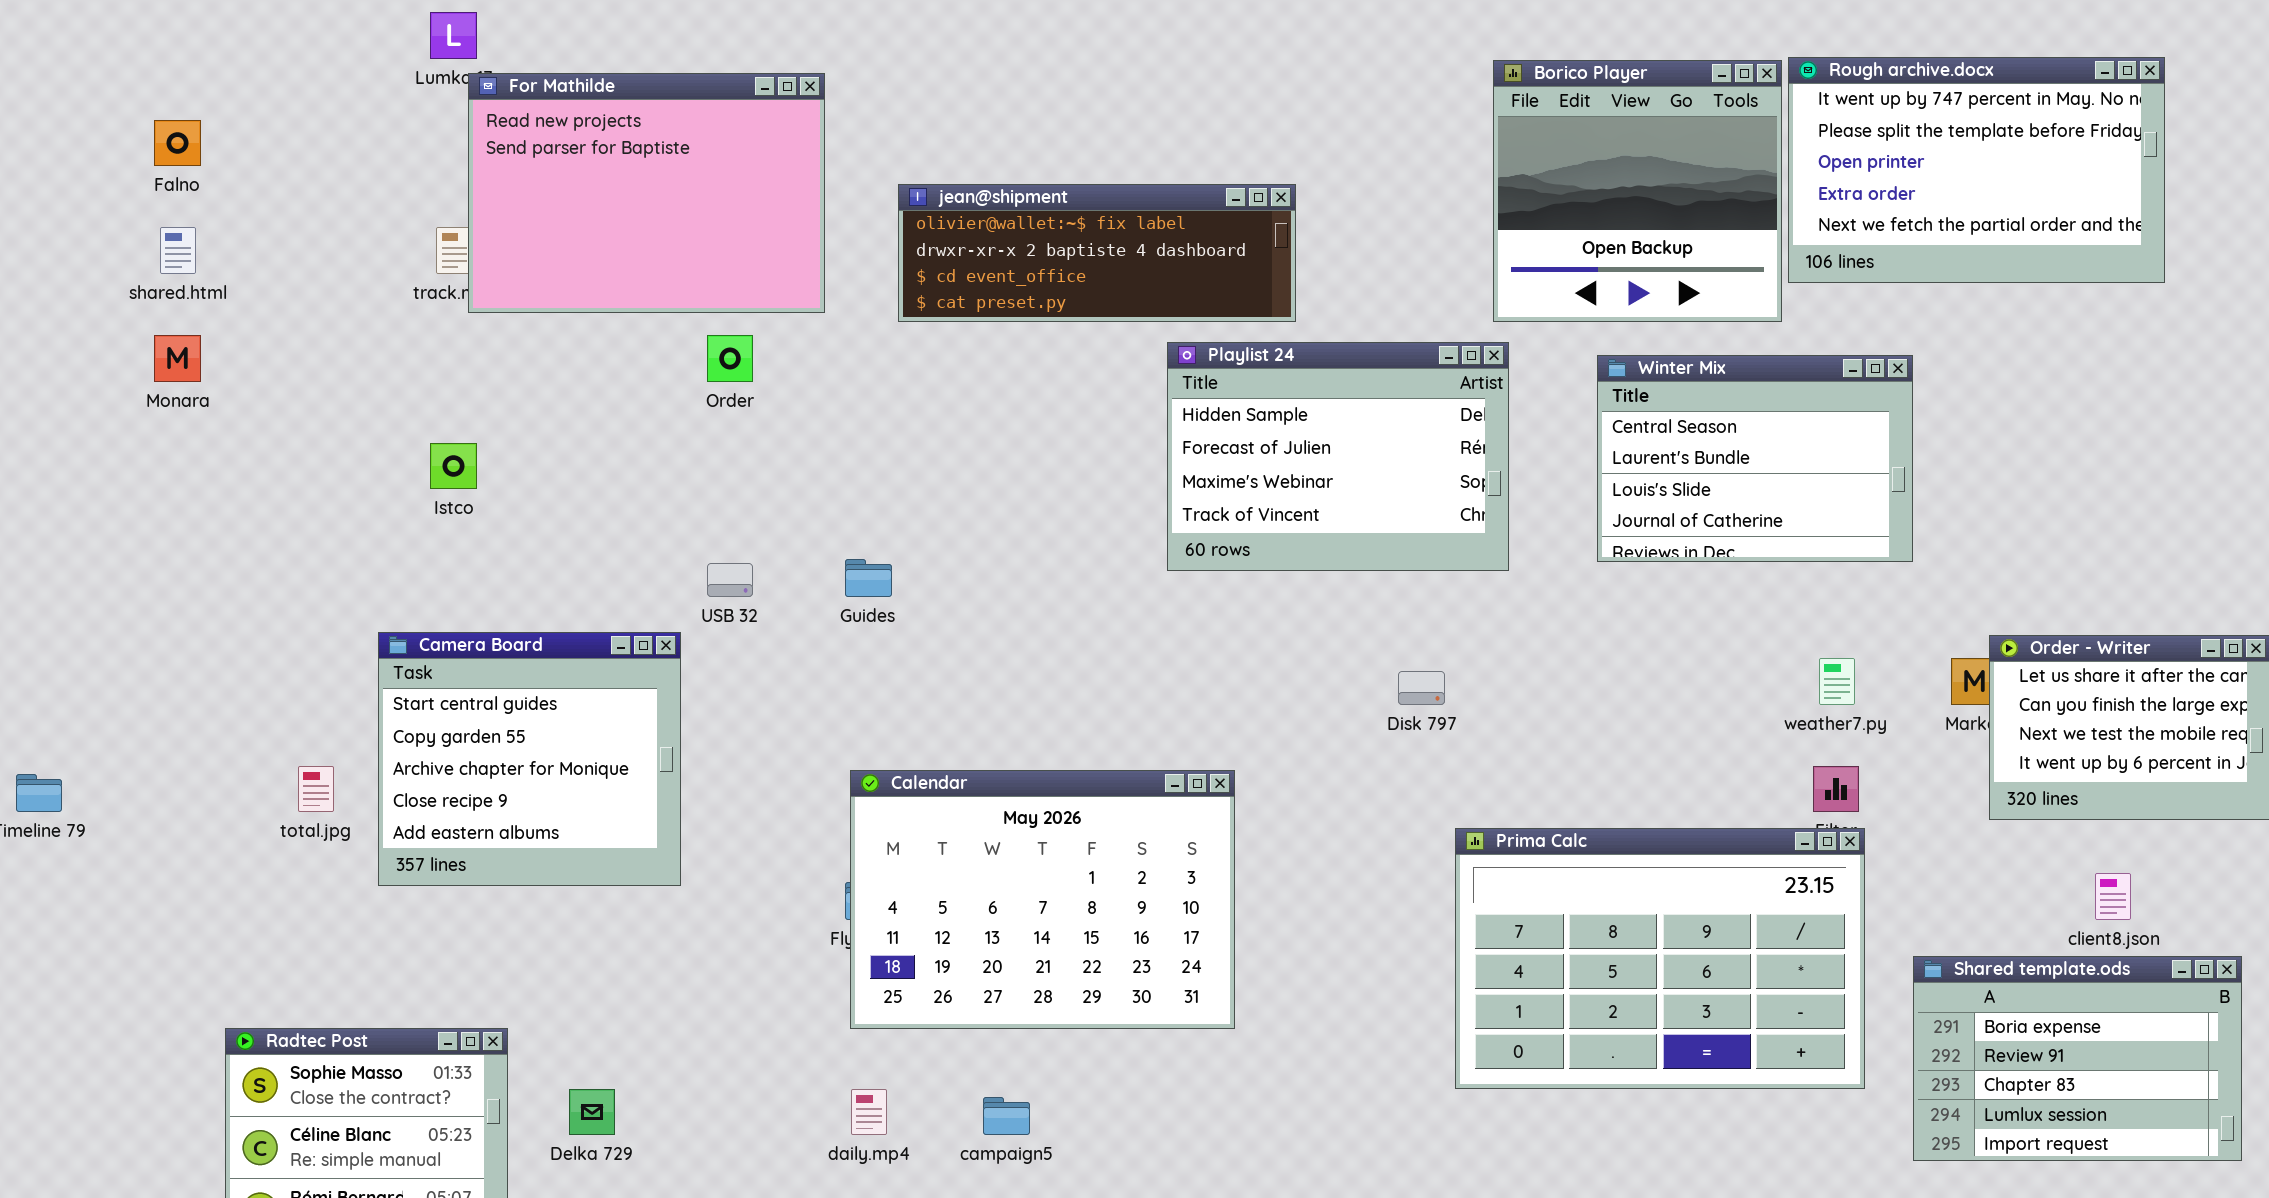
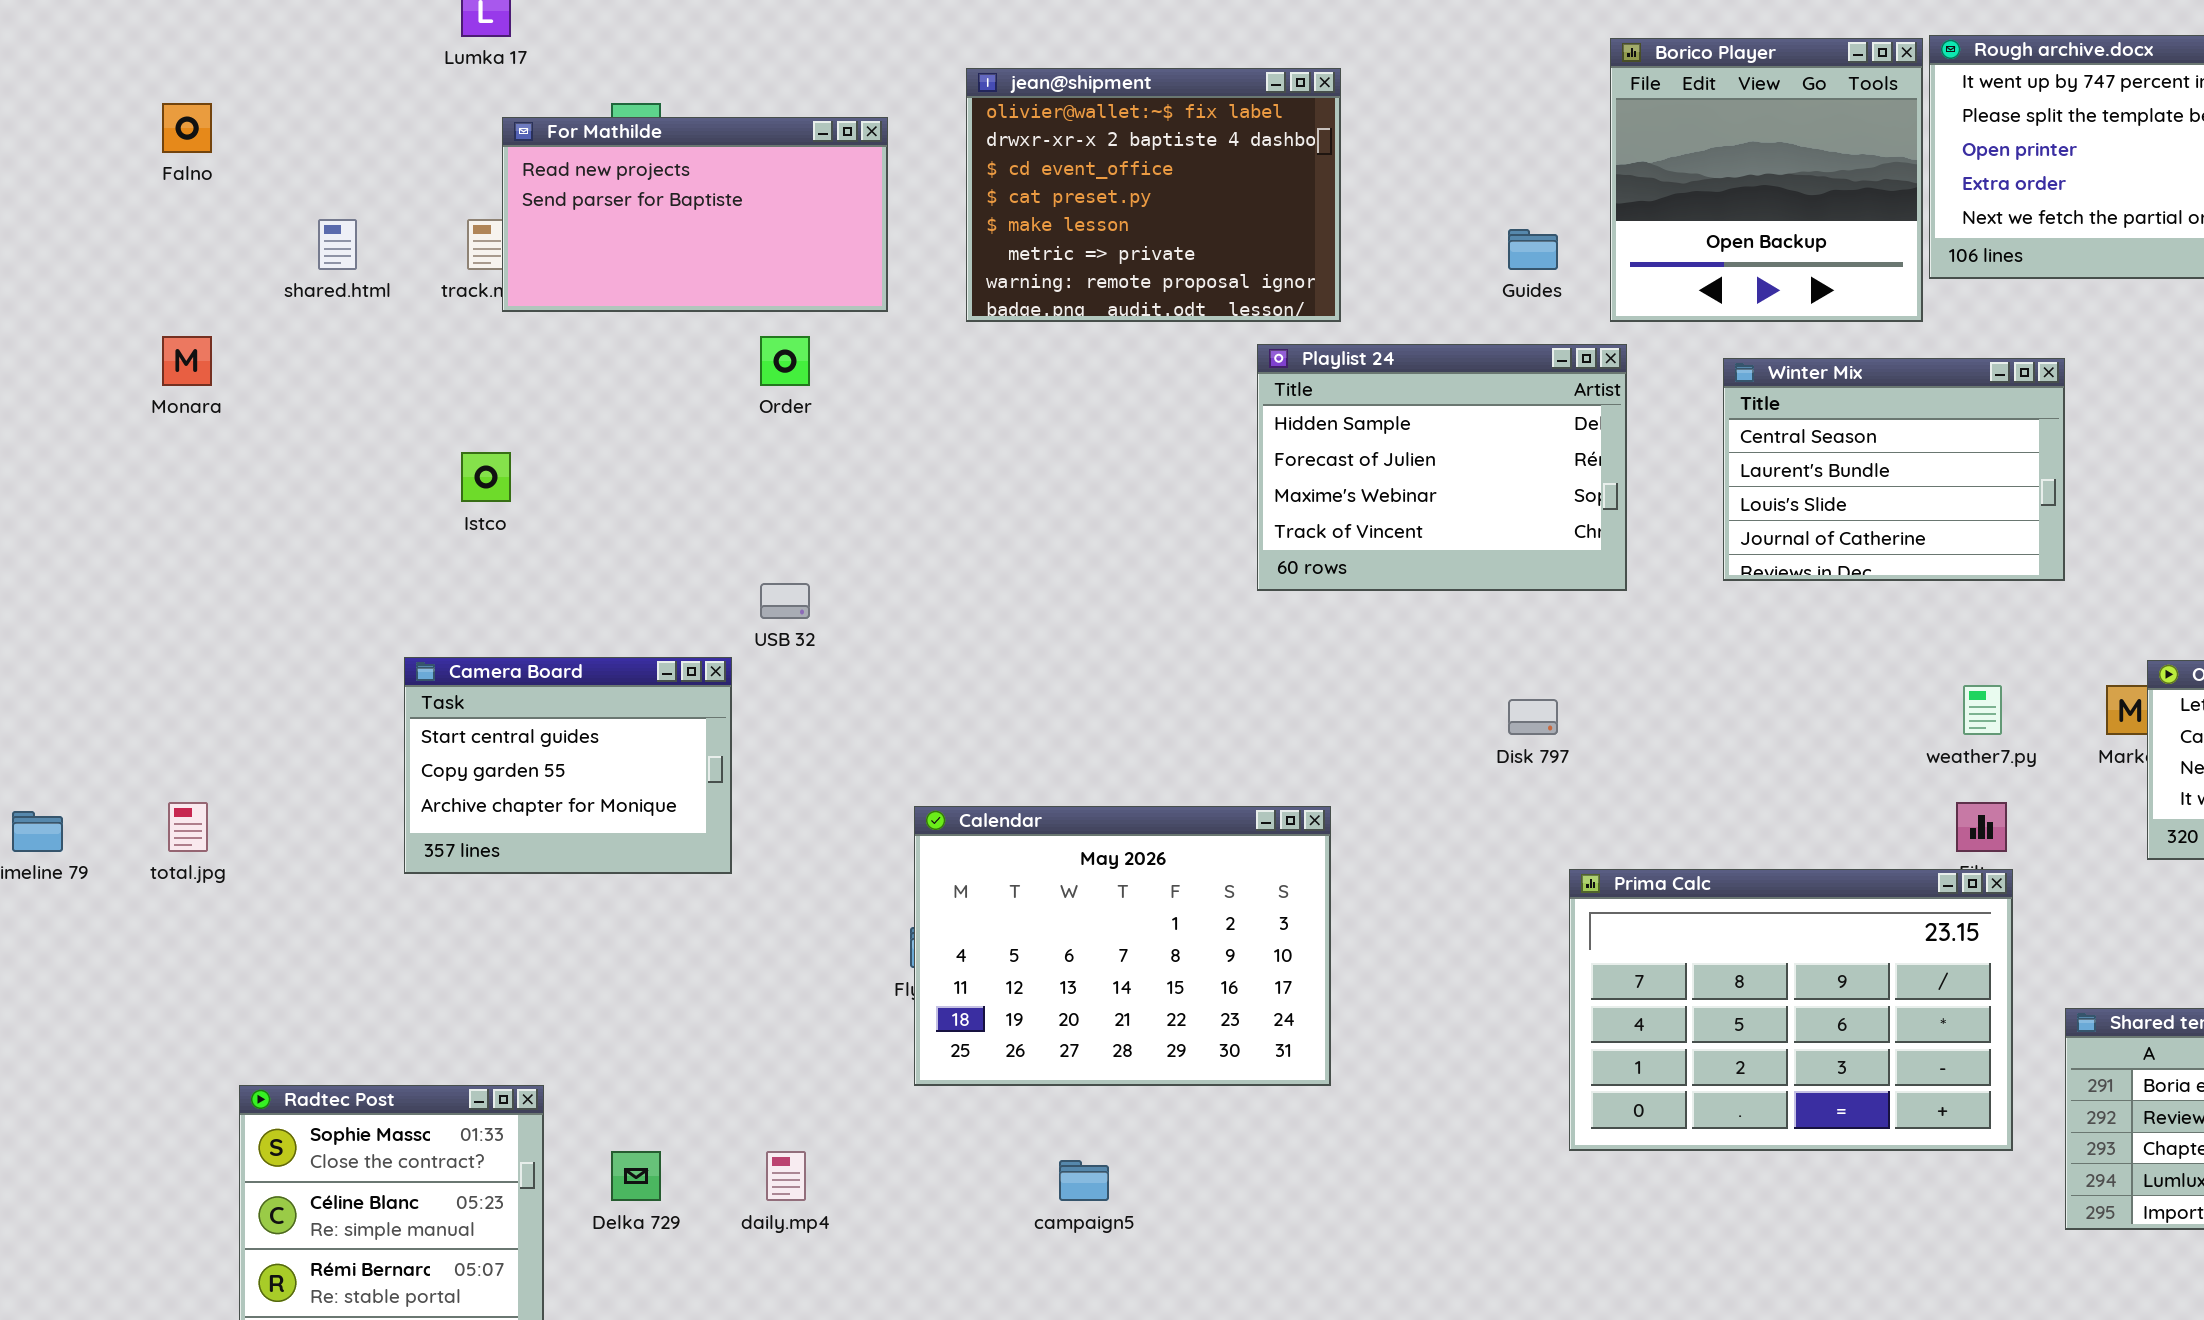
For Mathilde: [468,73,825,313] -> [502,117,888,312], resized
jean@shipment: [898,184,1296,322] -> [966,68,1341,322], resized
shared.html: [160,227,196,274] -> [318,219,357,270], moved
Guides: [845,559,892,597] -> [1508,229,1558,270], moved
Camera Board: [378,632,681,886] -> [404,657,732,874], resized
total.jpg: [298,766,334,812] -> [168,802,208,852], moved
daily.mp4: [851,1089,887,1135] -> [766,1151,806,1201], moved

